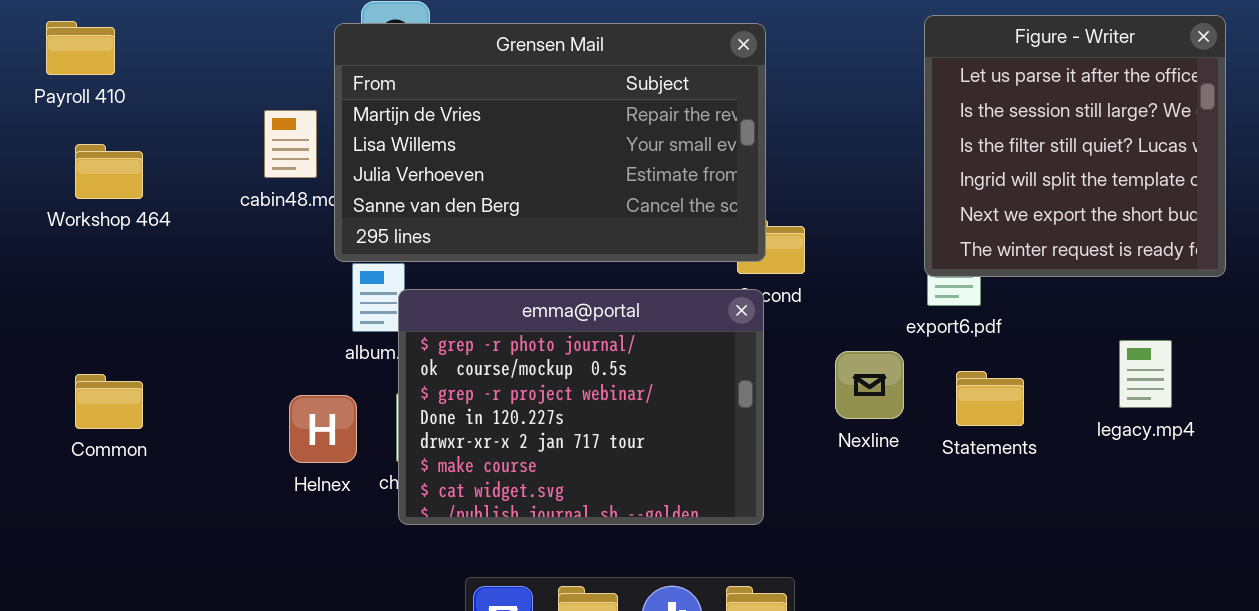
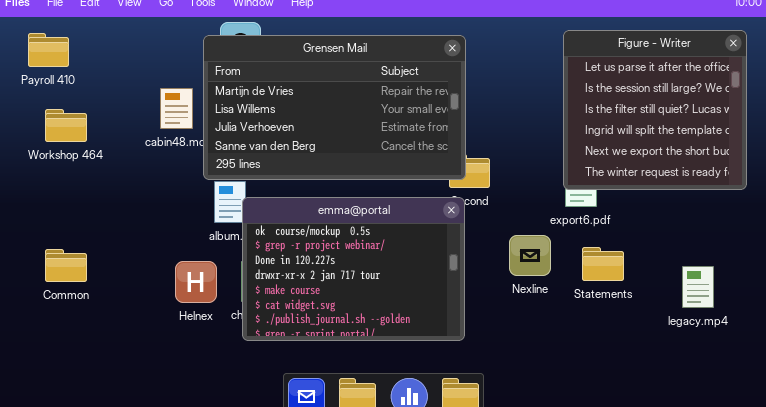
emma@portal: [398,289,764,525] -> [242,197,465,341], scrolled down 1 row
legacy.mp4: [1119,340,1172,408] -> [682,266,714,308], moved

